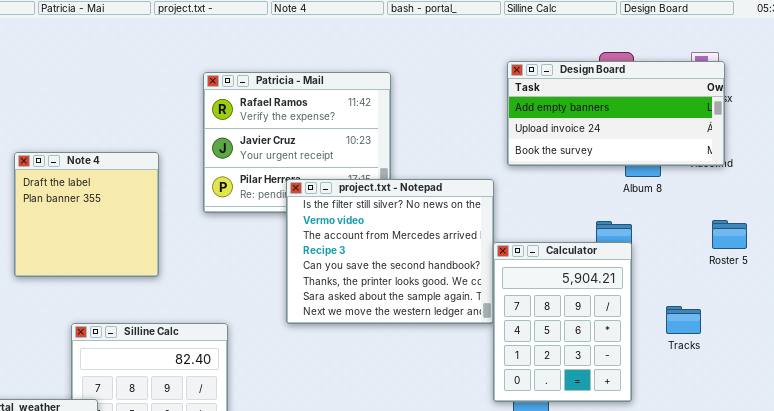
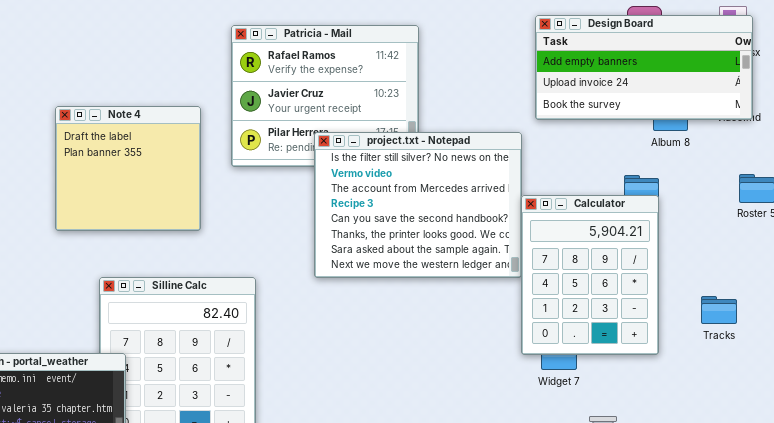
Note 4: [14,152,159,277] -> [55,106,201,231], moved
Tracks: [666,306,701,334] -> [701,296,737,324], moved

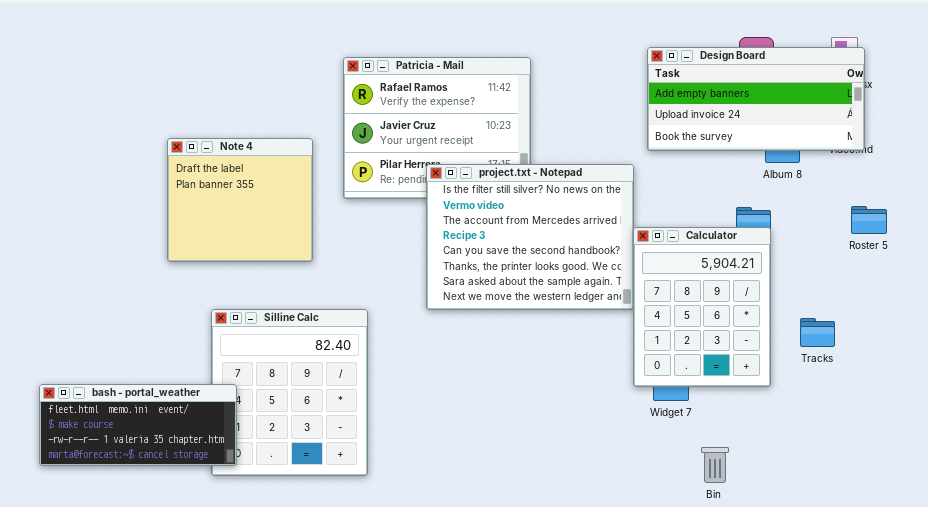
Tracks: [701,296,737,324] -> [800,318,835,347], moved

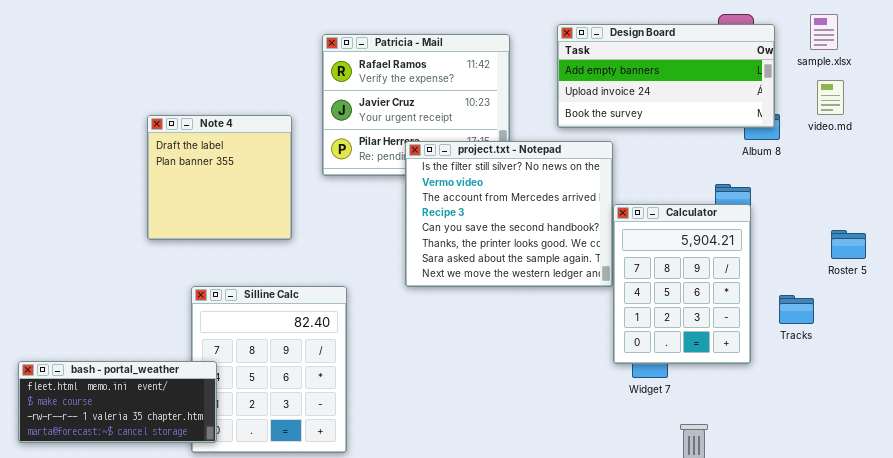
Design Board: [647,47,865,151] -> [557,24,775,128], moved
Roster 5: [851,206,887,234] -> [831,230,866,259], moved

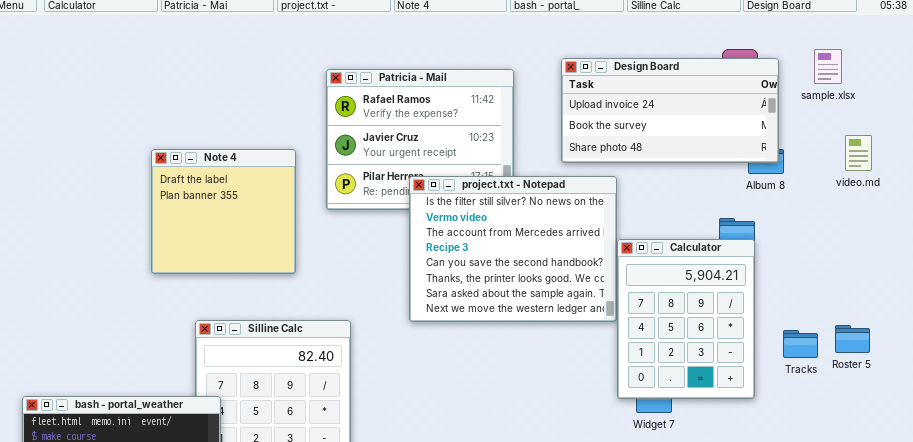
Design Board: [557,24,775,128] -> [561,58,779,163], scrolled down 1 row
video.md: [817,80,844,115] -> [845,135,872,171], moved
Roster 5: [831,230,866,259] -> [835,325,870,353], moved

